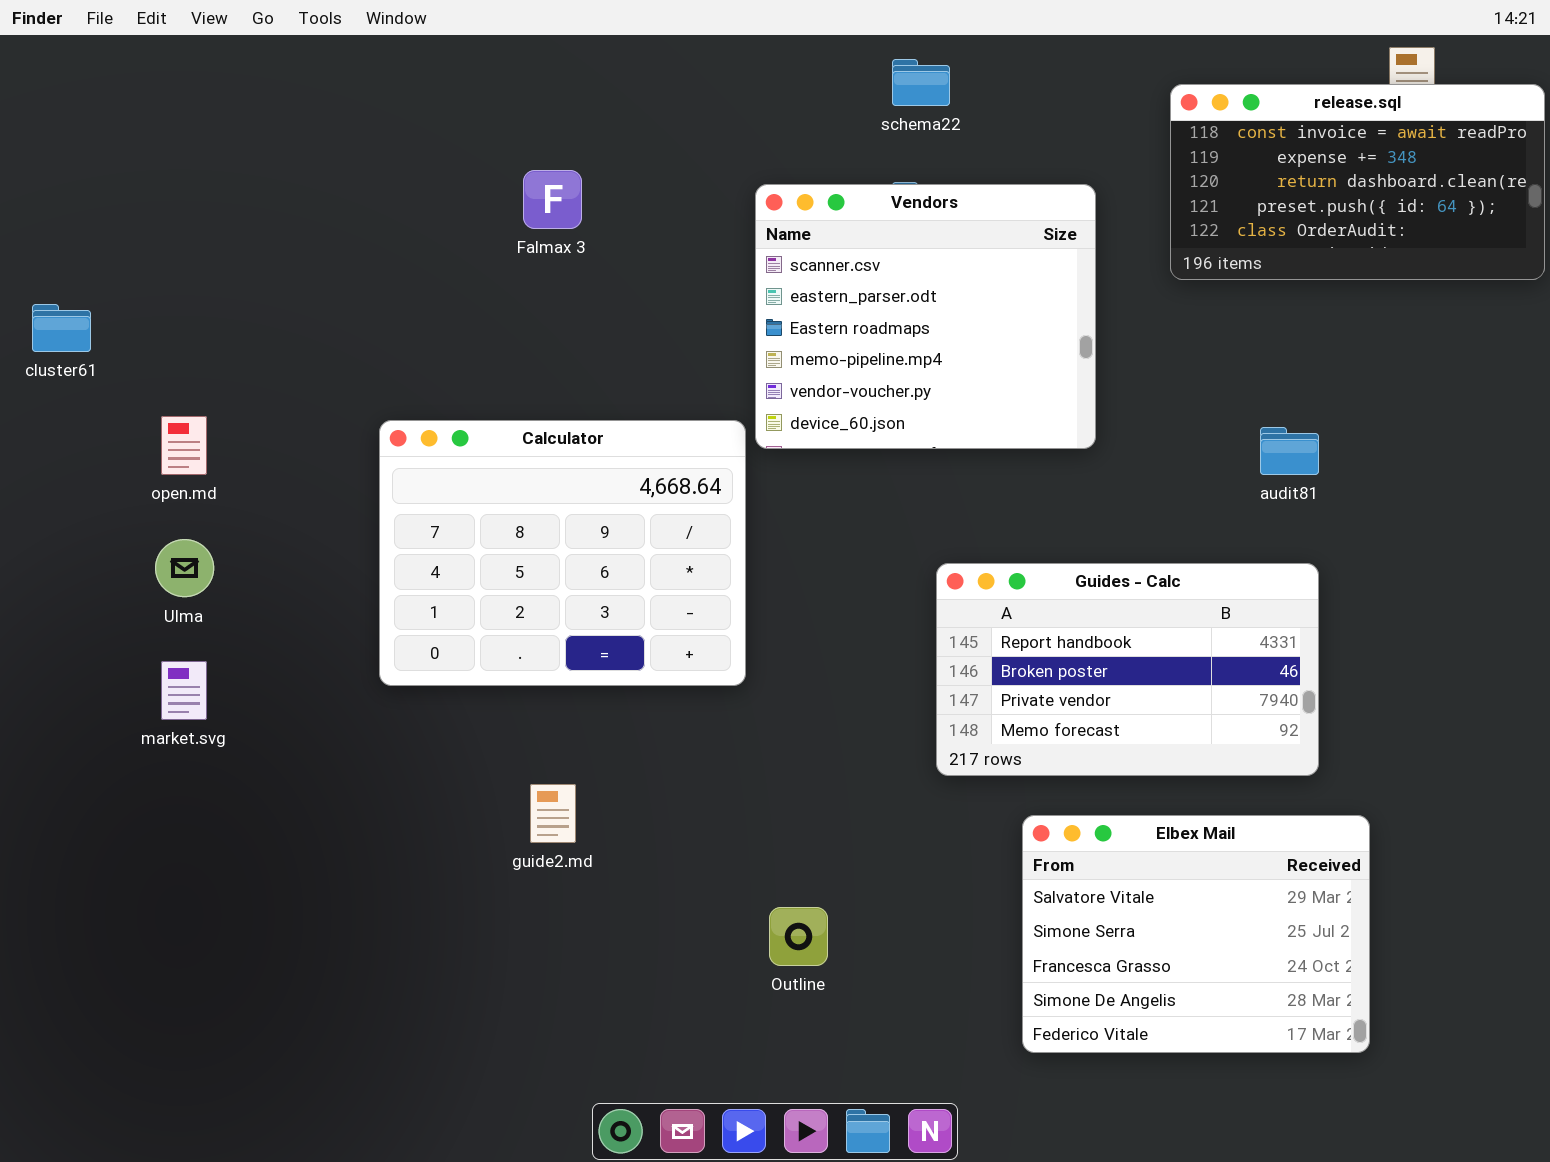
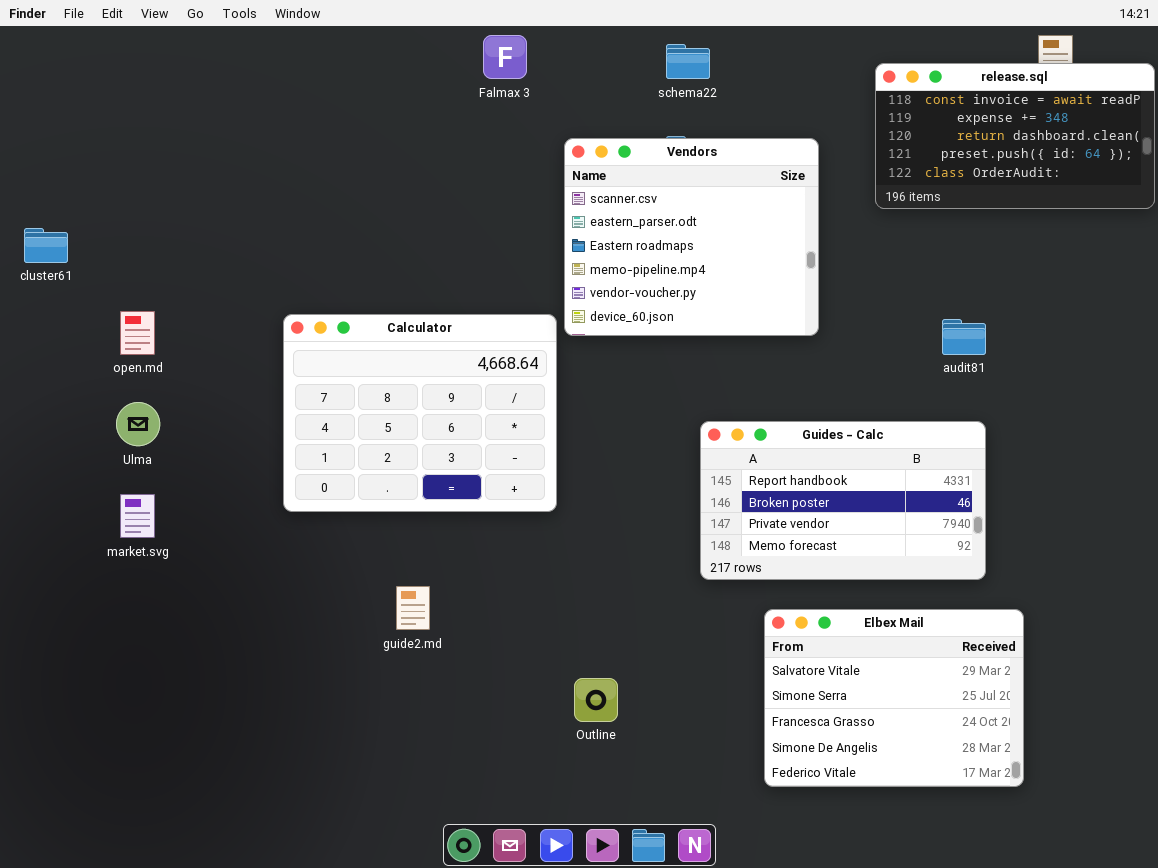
Falmax 3: [523,170,582,229] -> [483,35,527,79], moved

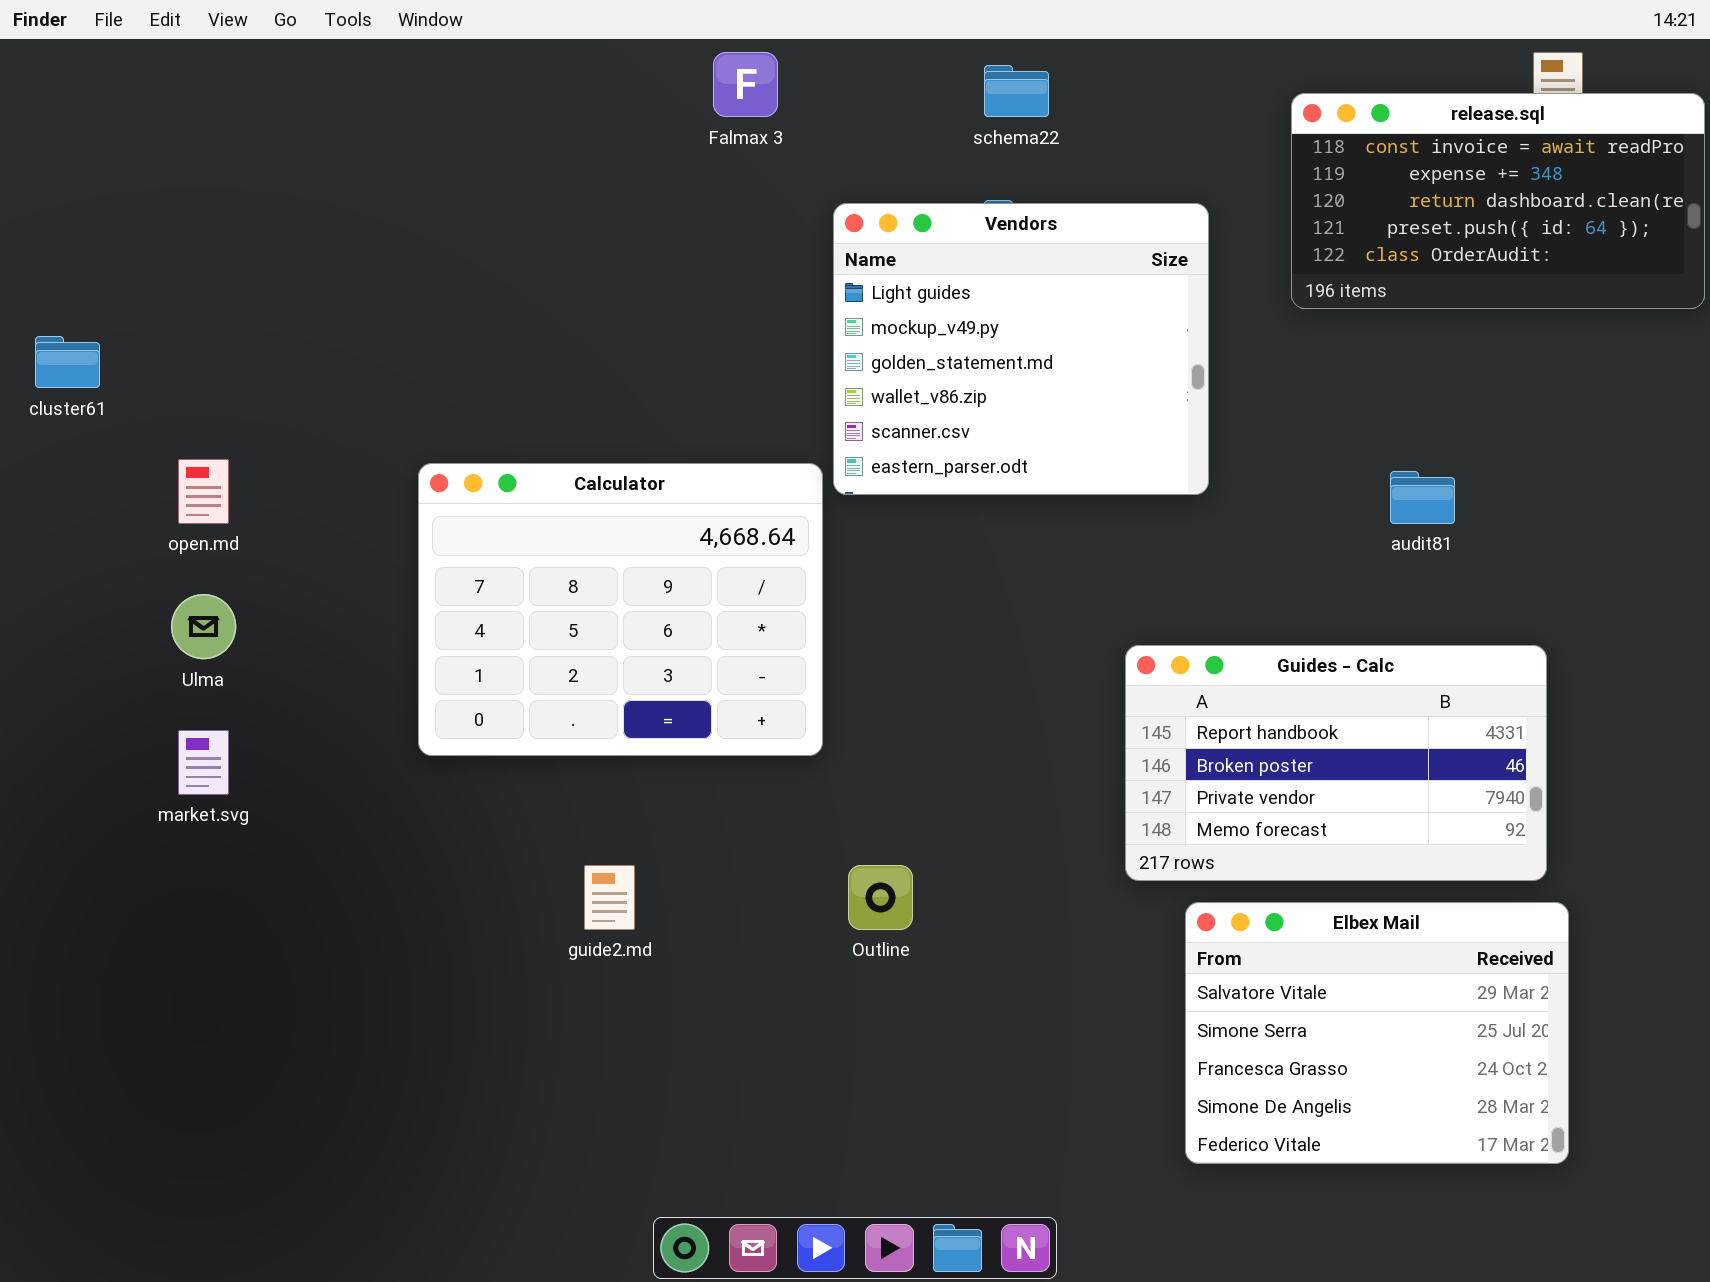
Vendors: [564,138,819,336] -> [833,203,1209,495], scrolled up 4 rows
Guides - Calc: [700,421,986,580] -> [1125,645,1547,881], moved
Elbex Mail: [764,609,1024,787] -> [1185,902,1569,1164], moved
Outline: [574,678,618,722] -> [848,865,913,930], moved

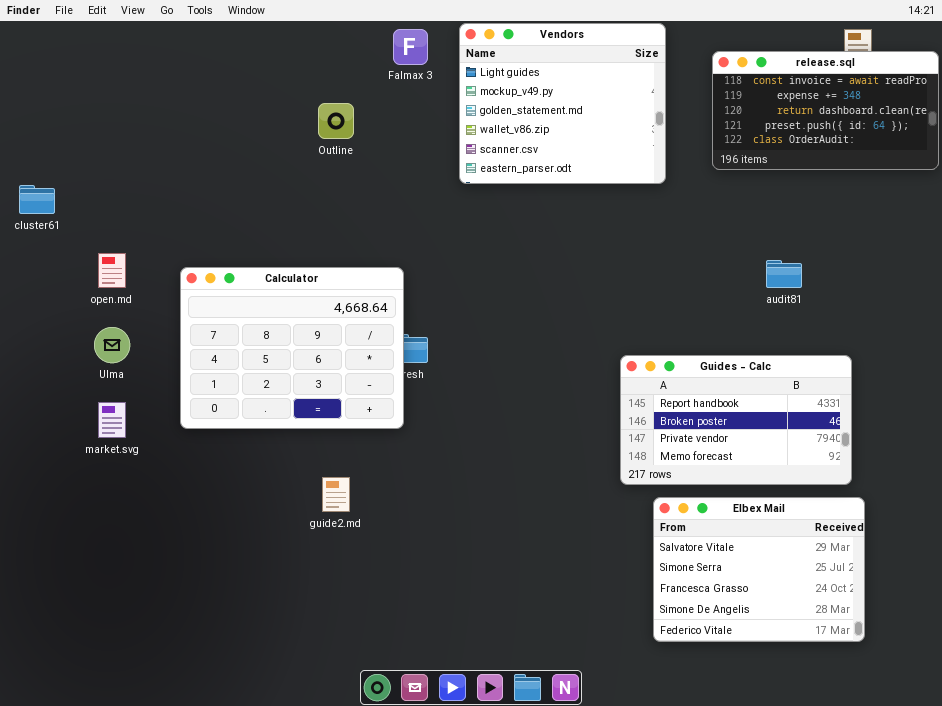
Vendors: [833,203,1209,495] -> [459,23,666,184], moved
Calculator: [418,463,823,756] -> [180,267,404,429], moved
Outline: [848,865,913,930] -> [318,103,354,139], moved

